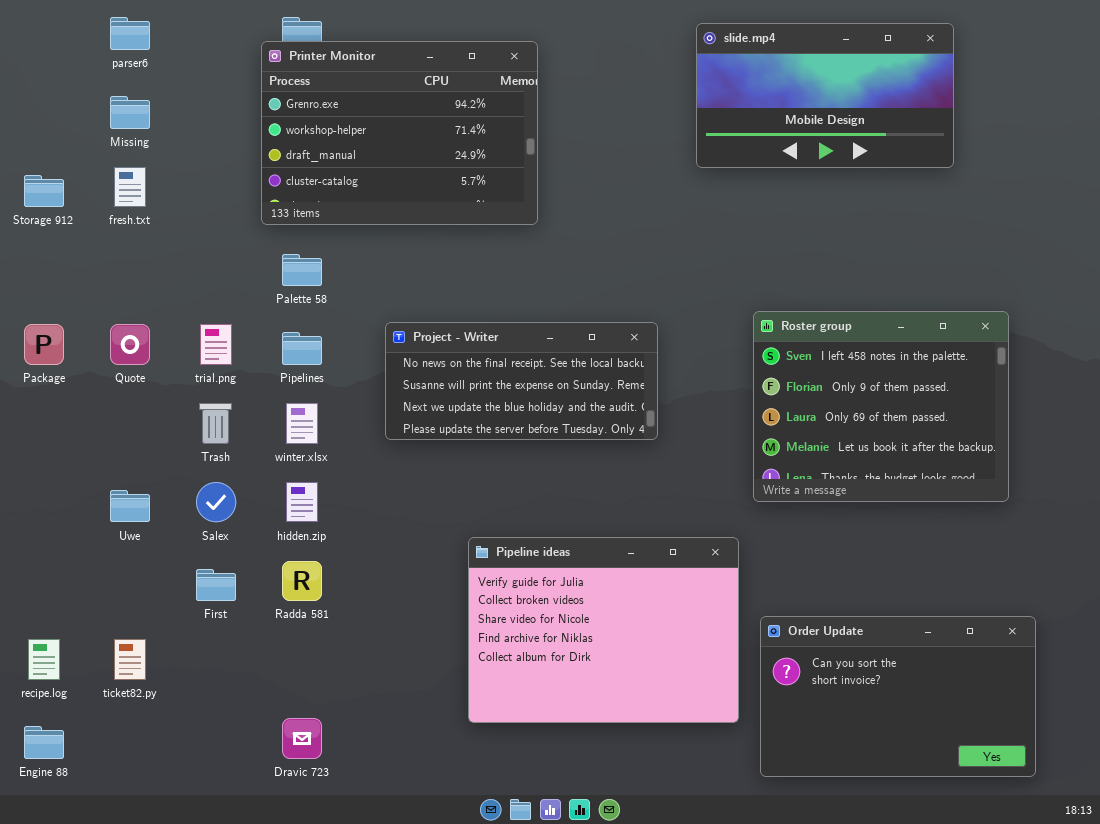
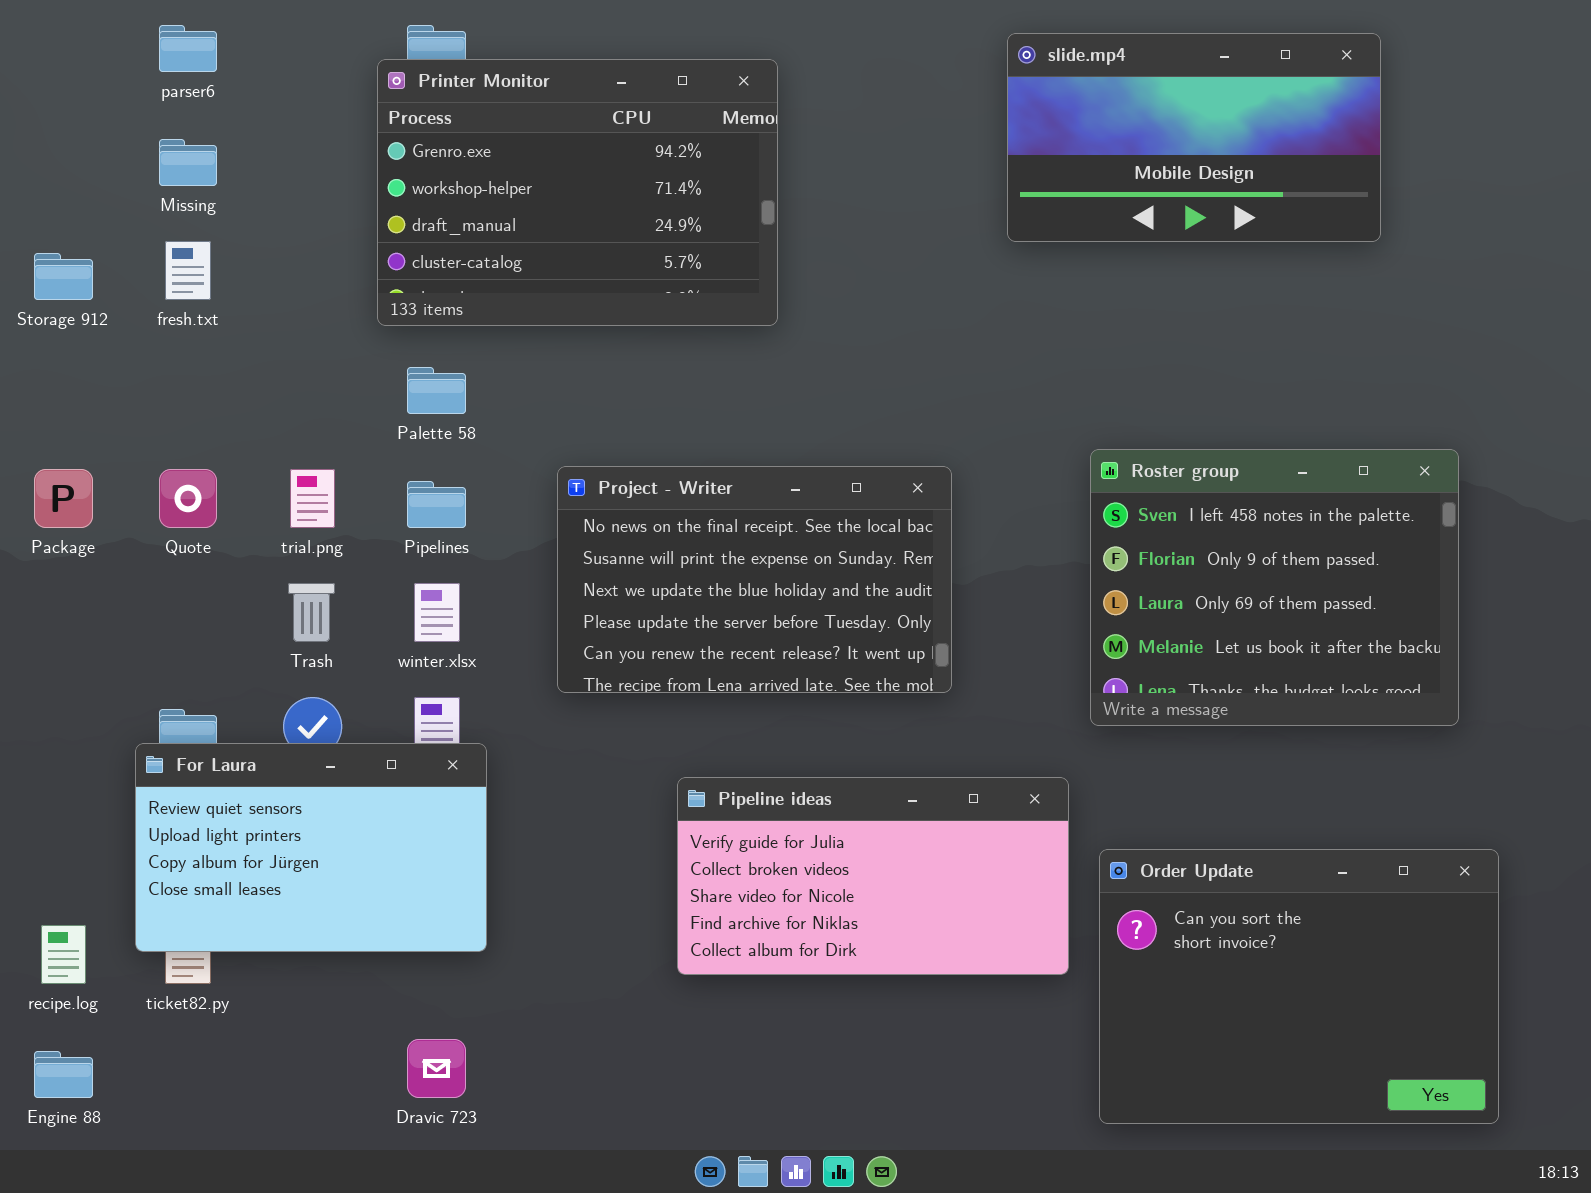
Project - Writer: [385,322,658,440] -> [557,466,952,693], resized
For Laura: none -> [135,743,487,952], opened
Pipeline ideas: [468,537,739,723] -> [677,777,1069,975], resized
Order Update: [760,616,1036,777] -> [1099,849,1499,1124], resized

